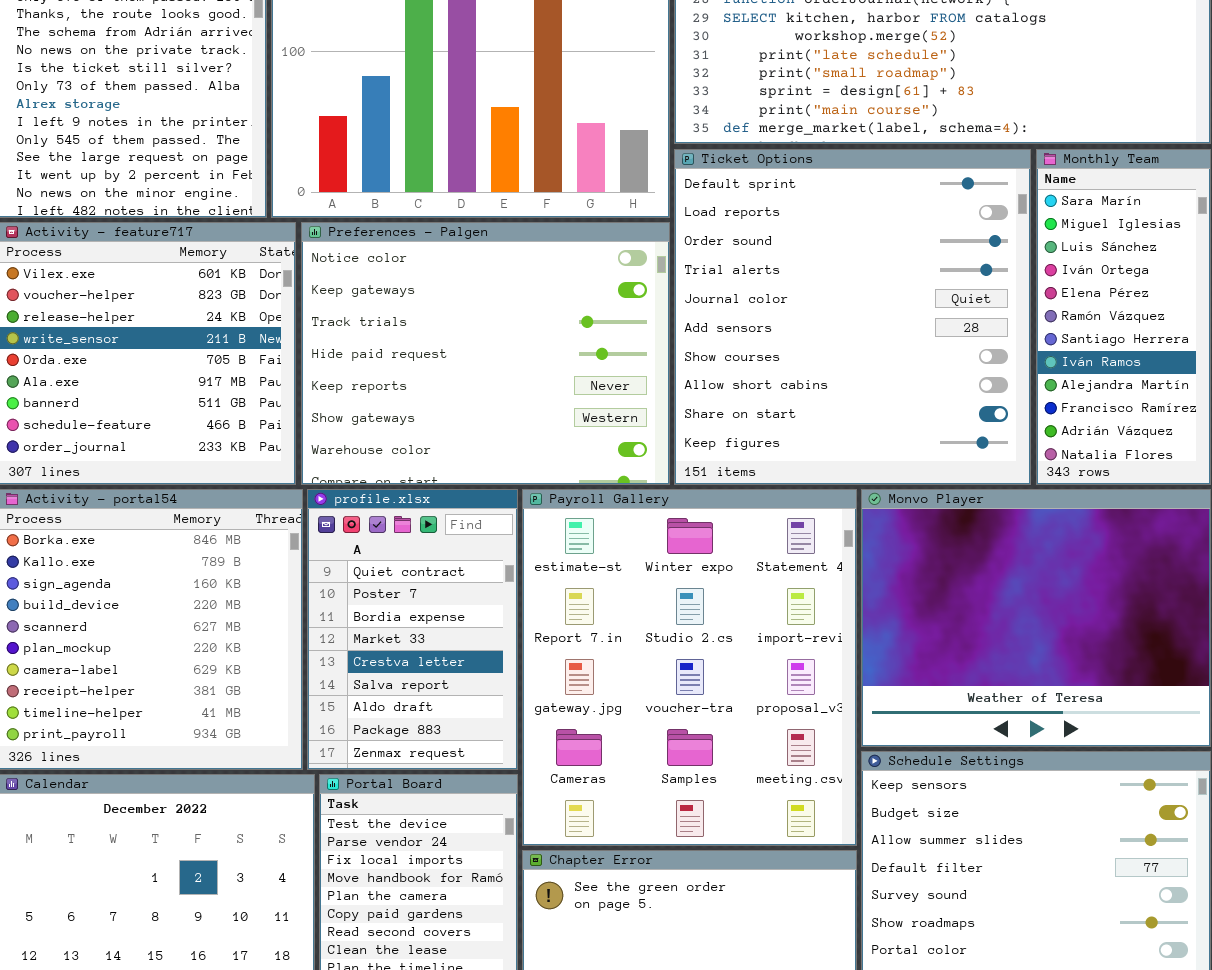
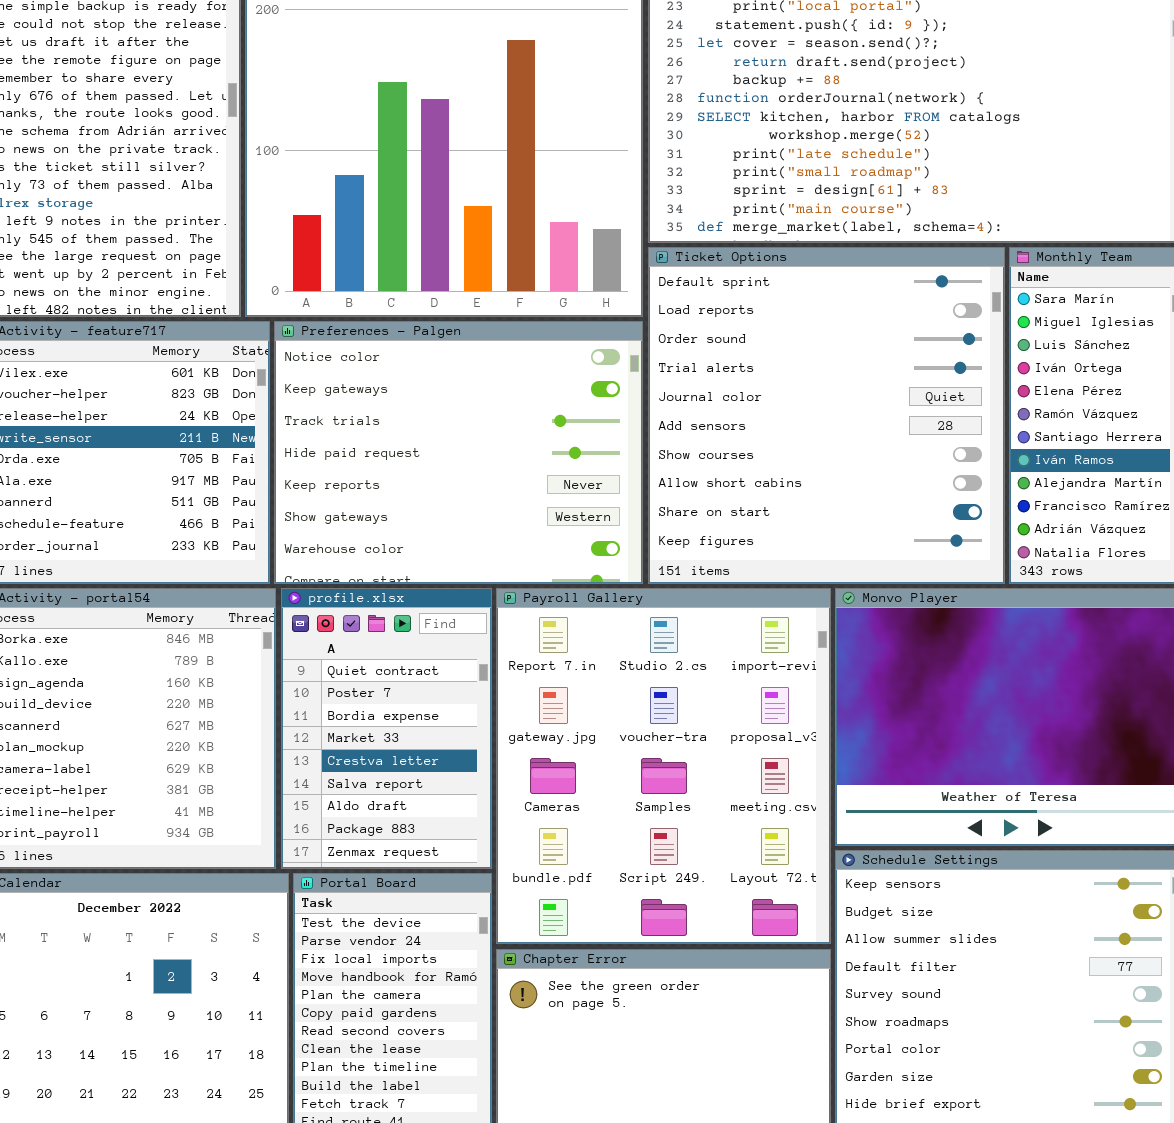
Payroll Gallery: [522,489,857,846] -> [496,588,831,944], scrolled down 1 row

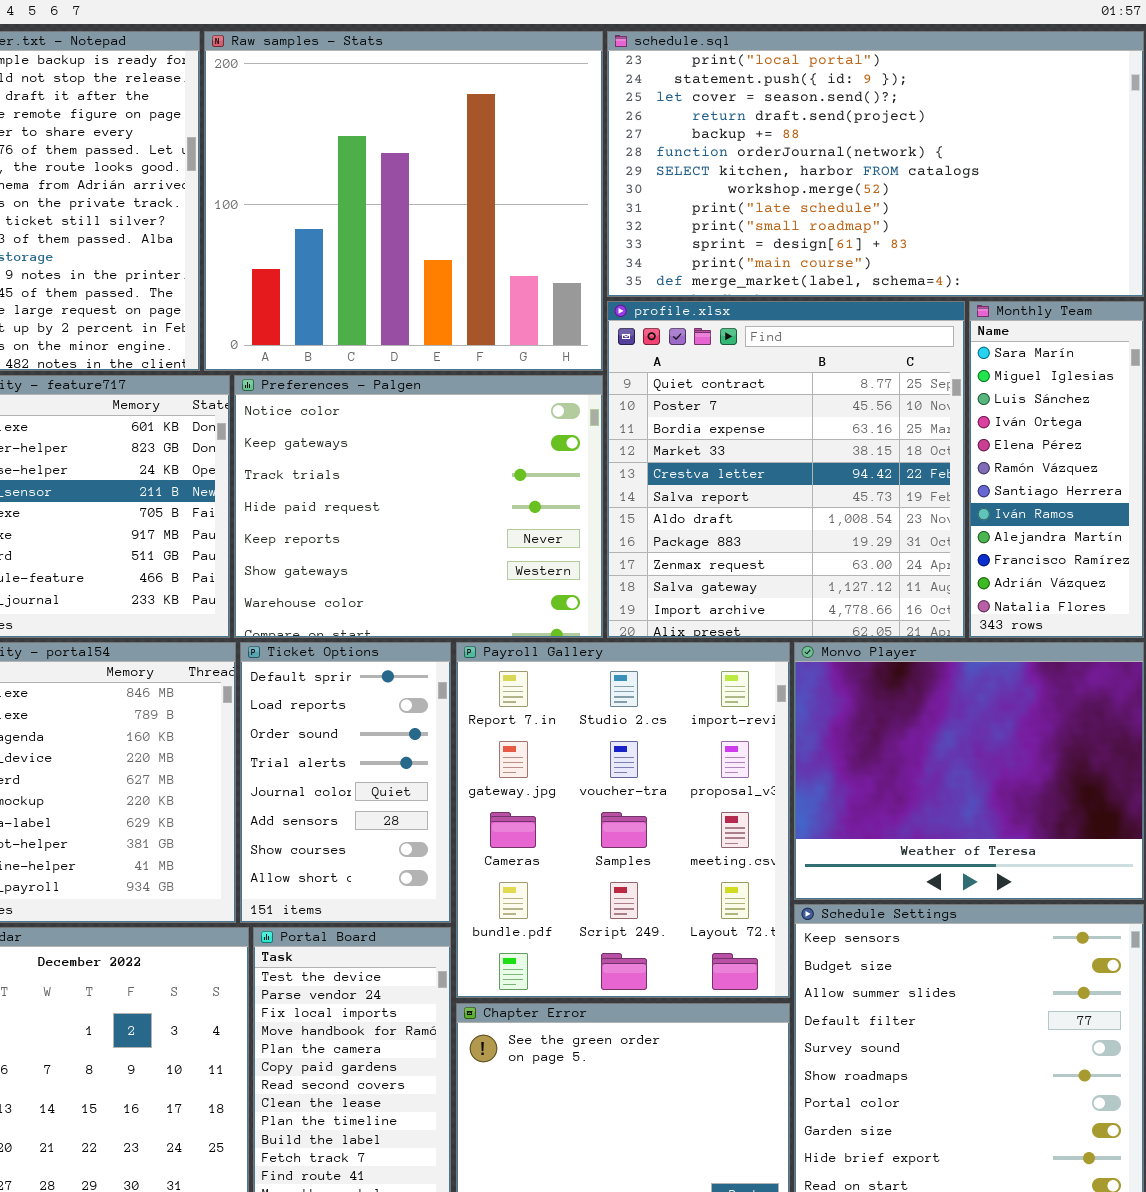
Ticket Options: [648,247,1005,584] -> [240,642,451,923], moved, resized
profile.xlsx: [281,588,492,869] -> [607,301,965,638], moved, resized

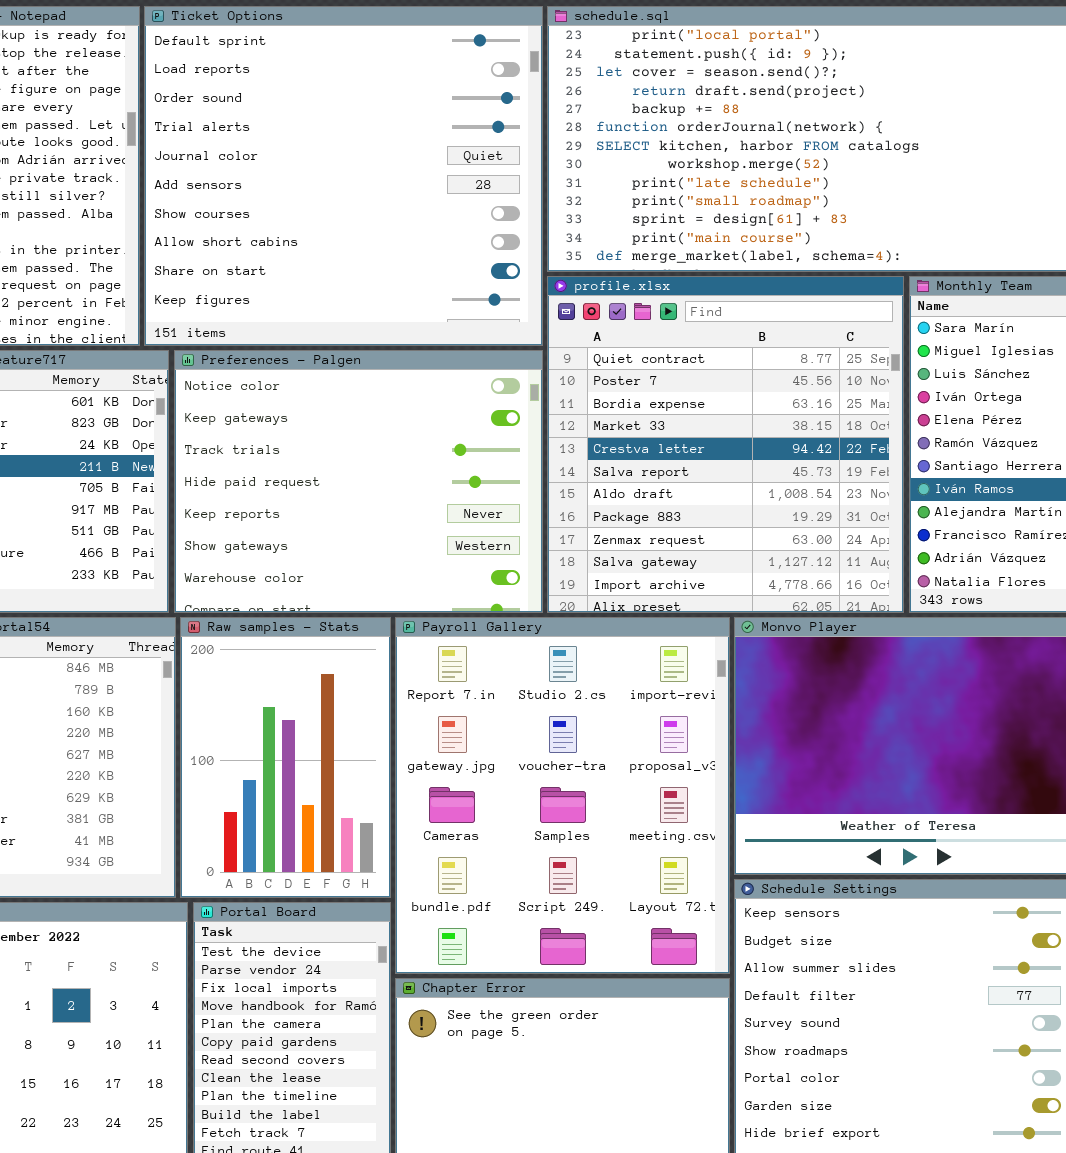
Raw samples - Stats: [204,31,603,371] -> [180,617,391,898], moved, resized
Ticket Options: [240,642,451,923] -> [144,6,543,346], moved, resized

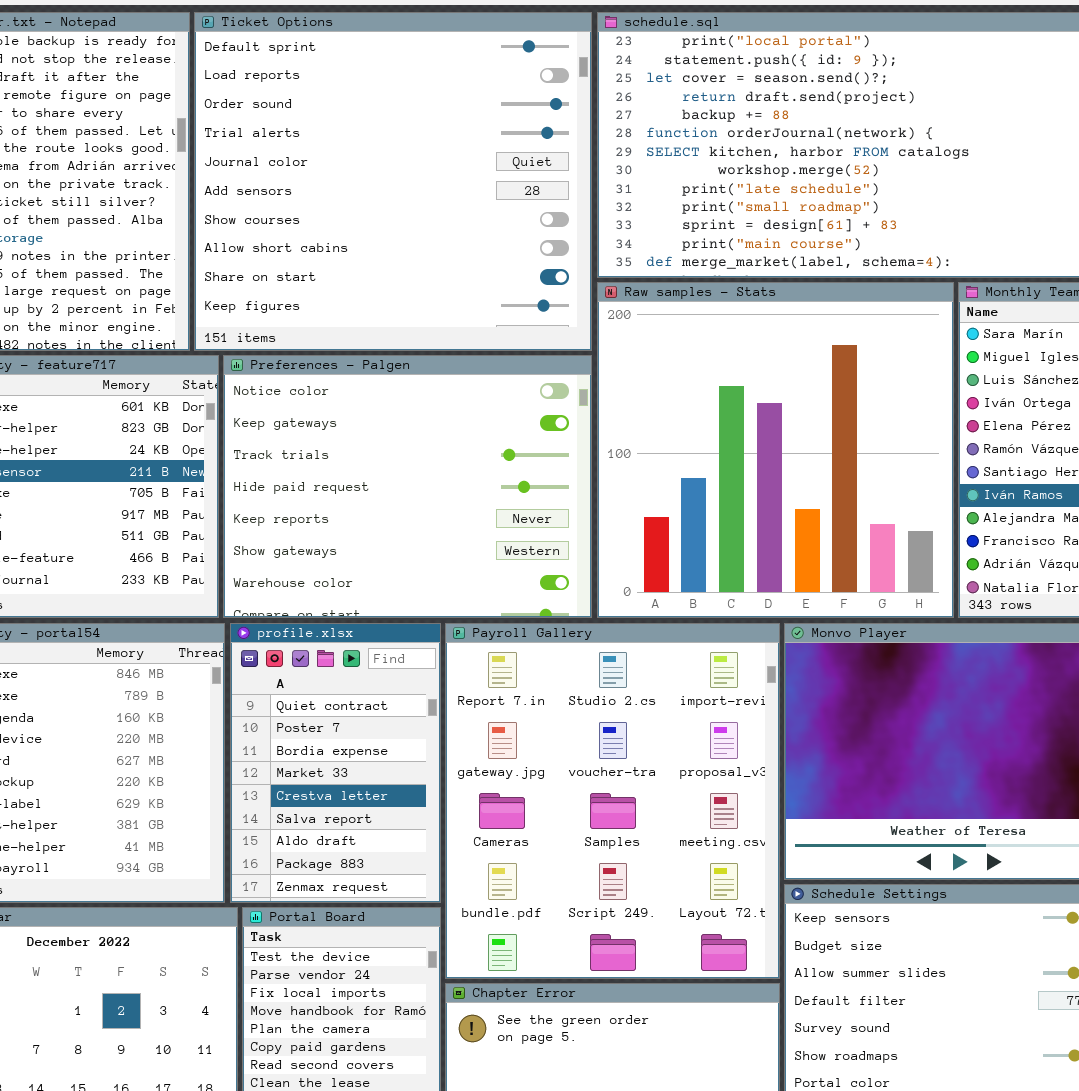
profile.xlsx: [547,276,904,613] -> [230,623,441,903], moved, resized
Raw samples - Stats: [180,617,391,898] -> [597,282,954,618], moved, resized

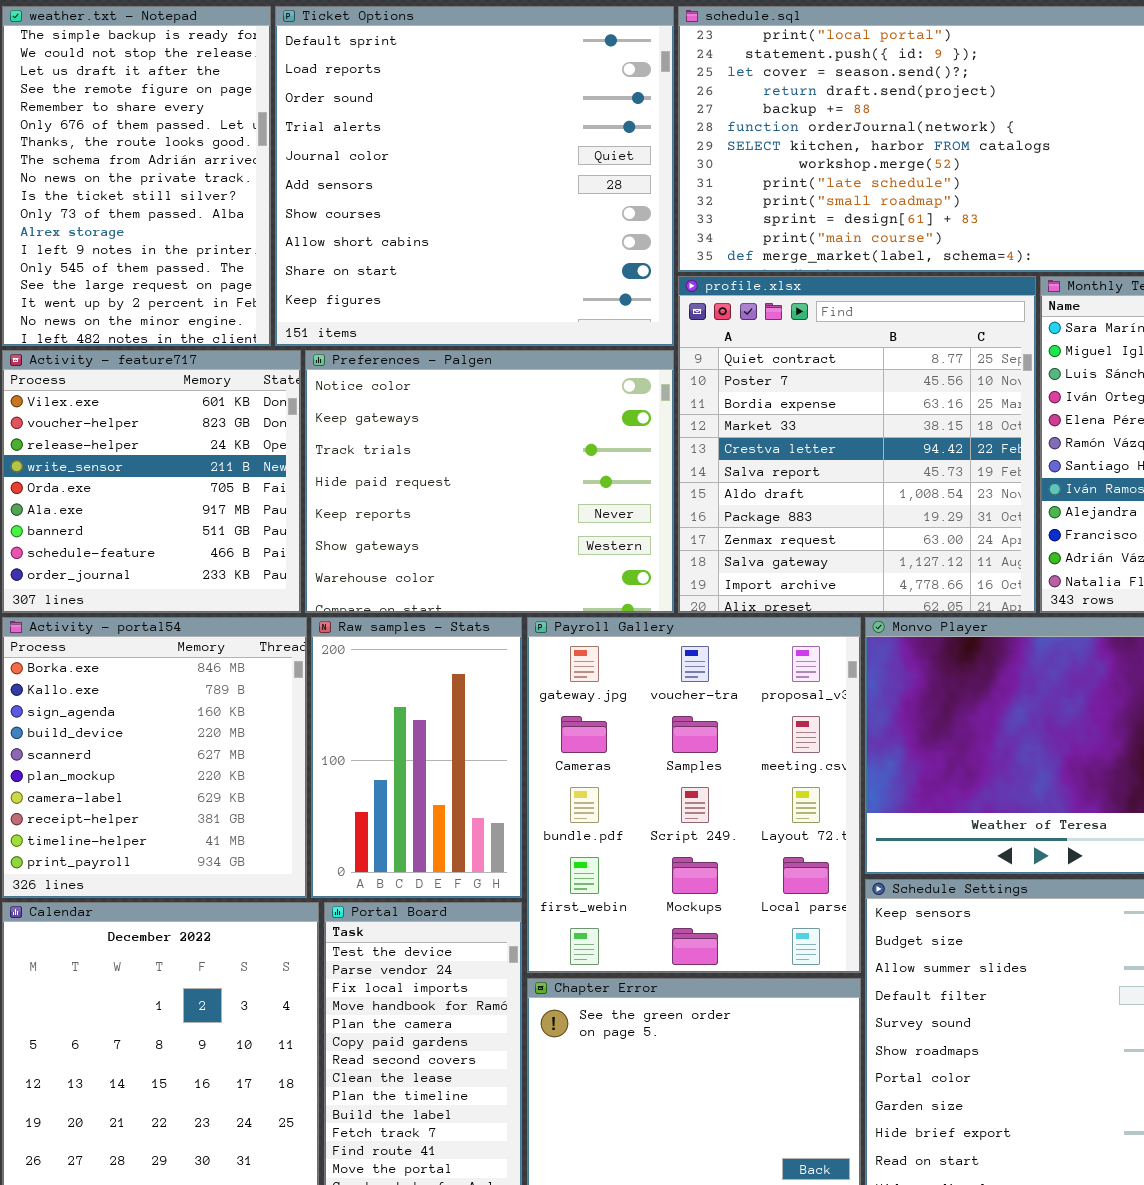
Raw samples - Stats: [597,282,954,618] -> [311,617,522,898], moved, resized
profile.xlsx: [230,623,441,903] -> [678,276,1036,613], moved, resized
Payroll Gallery: [445,623,780,979] -> [527,617,861,973], scrolled down 1 row

